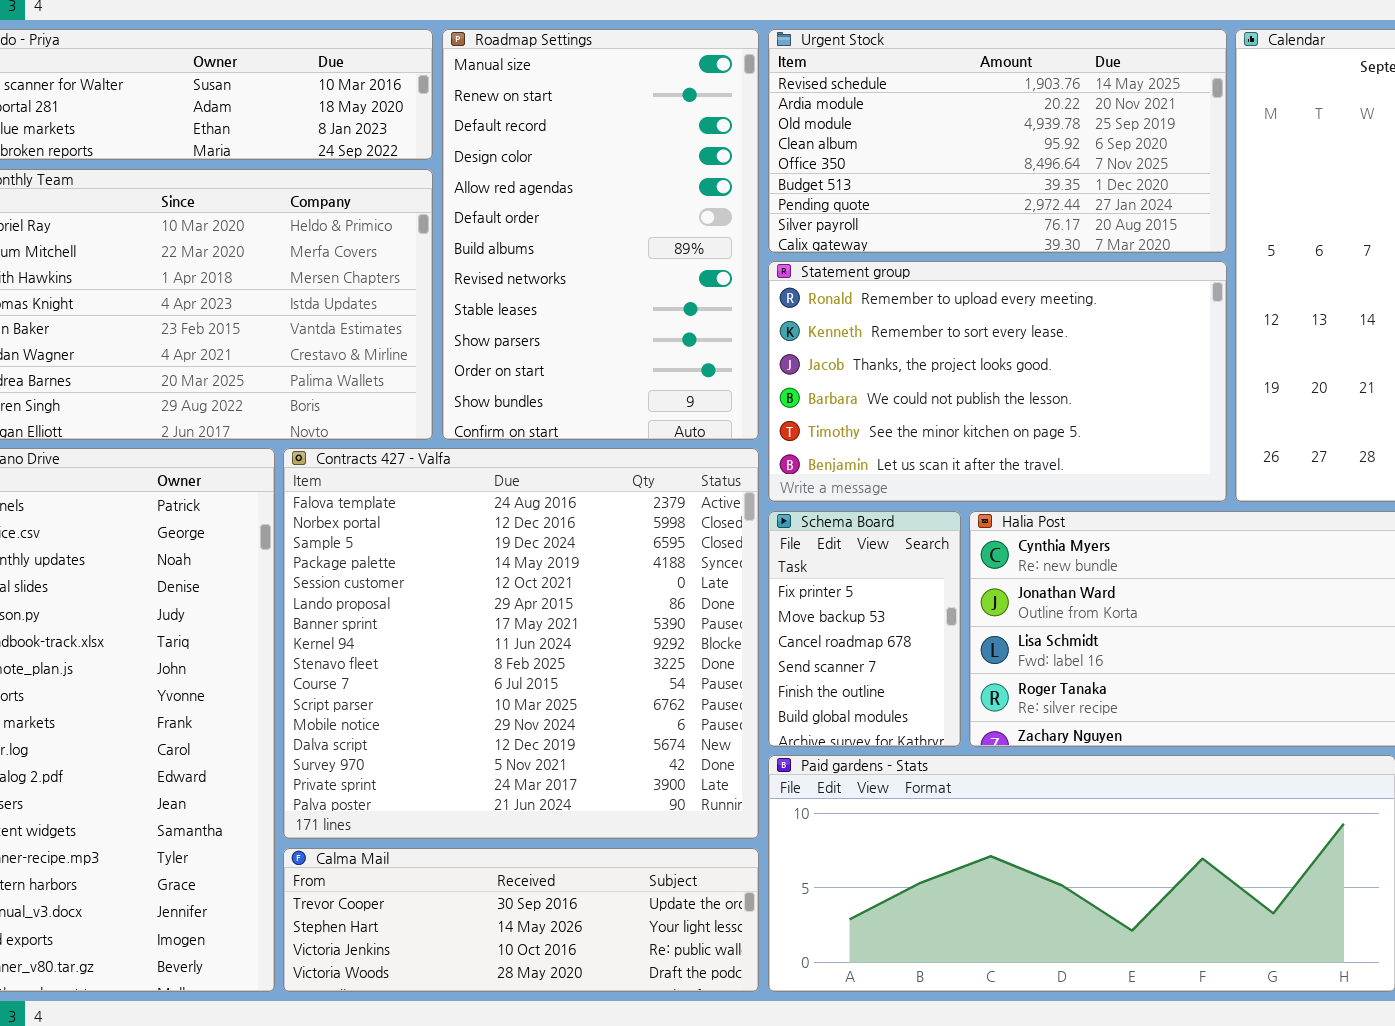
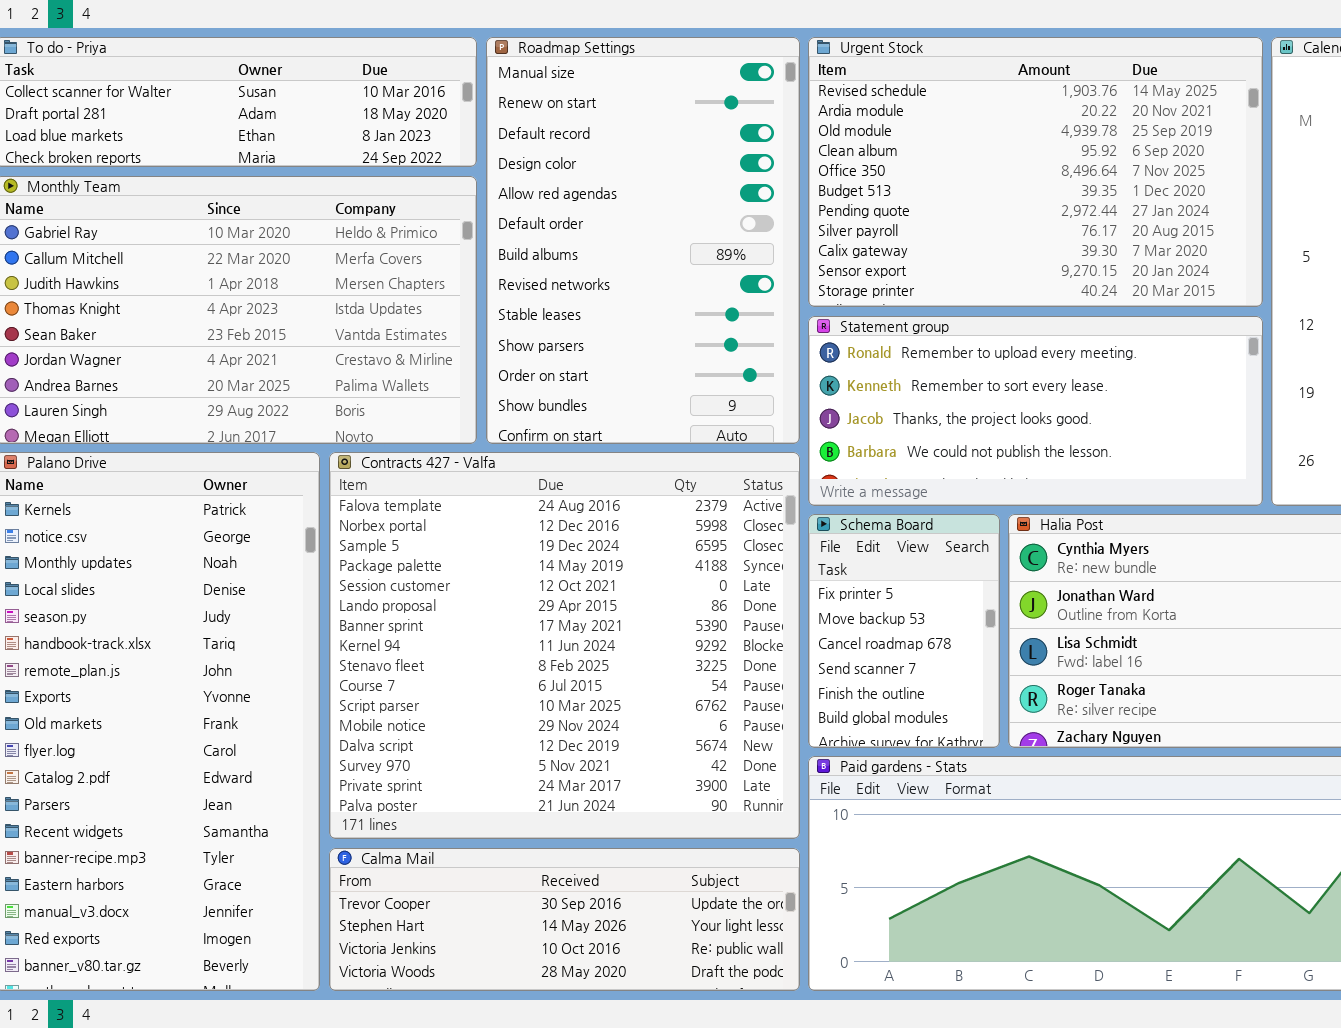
Urgent Stock: [768,29,1227,253] -> [808,37,1263,307], resized
Statement group: [768,261,1227,502] -> [808,316,1263,506], resized

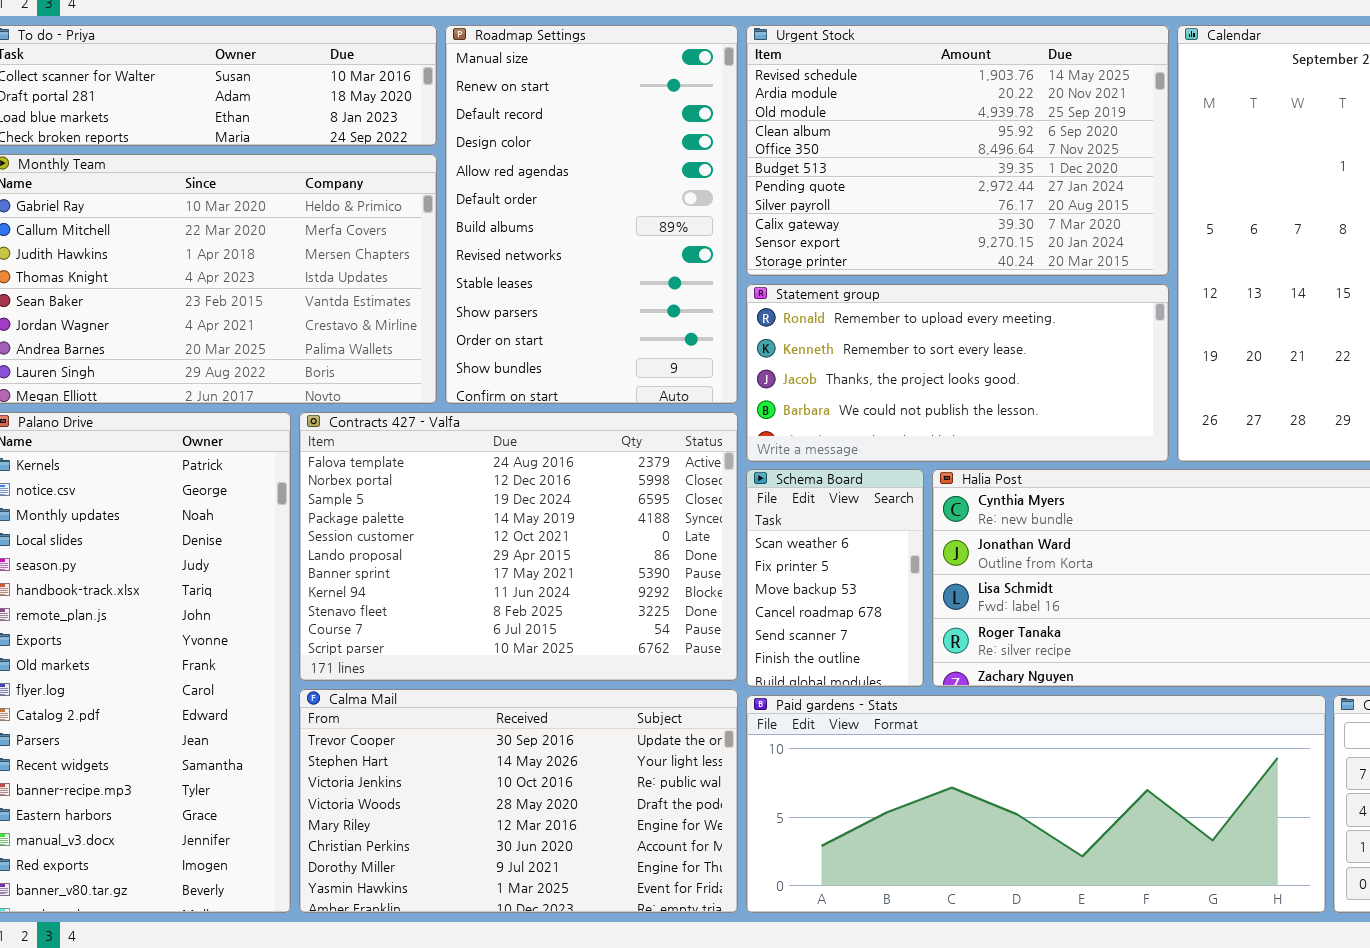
Contracts 427 - Valfa: [329,452,800,839] -> [299,412,738,681], resized
Schema Board: [808,514,1000,748] -> [746,469,924,687], scrolled up 1 row
Calma Mail: [329,848,800,991] -> [299,689,738,913], resized

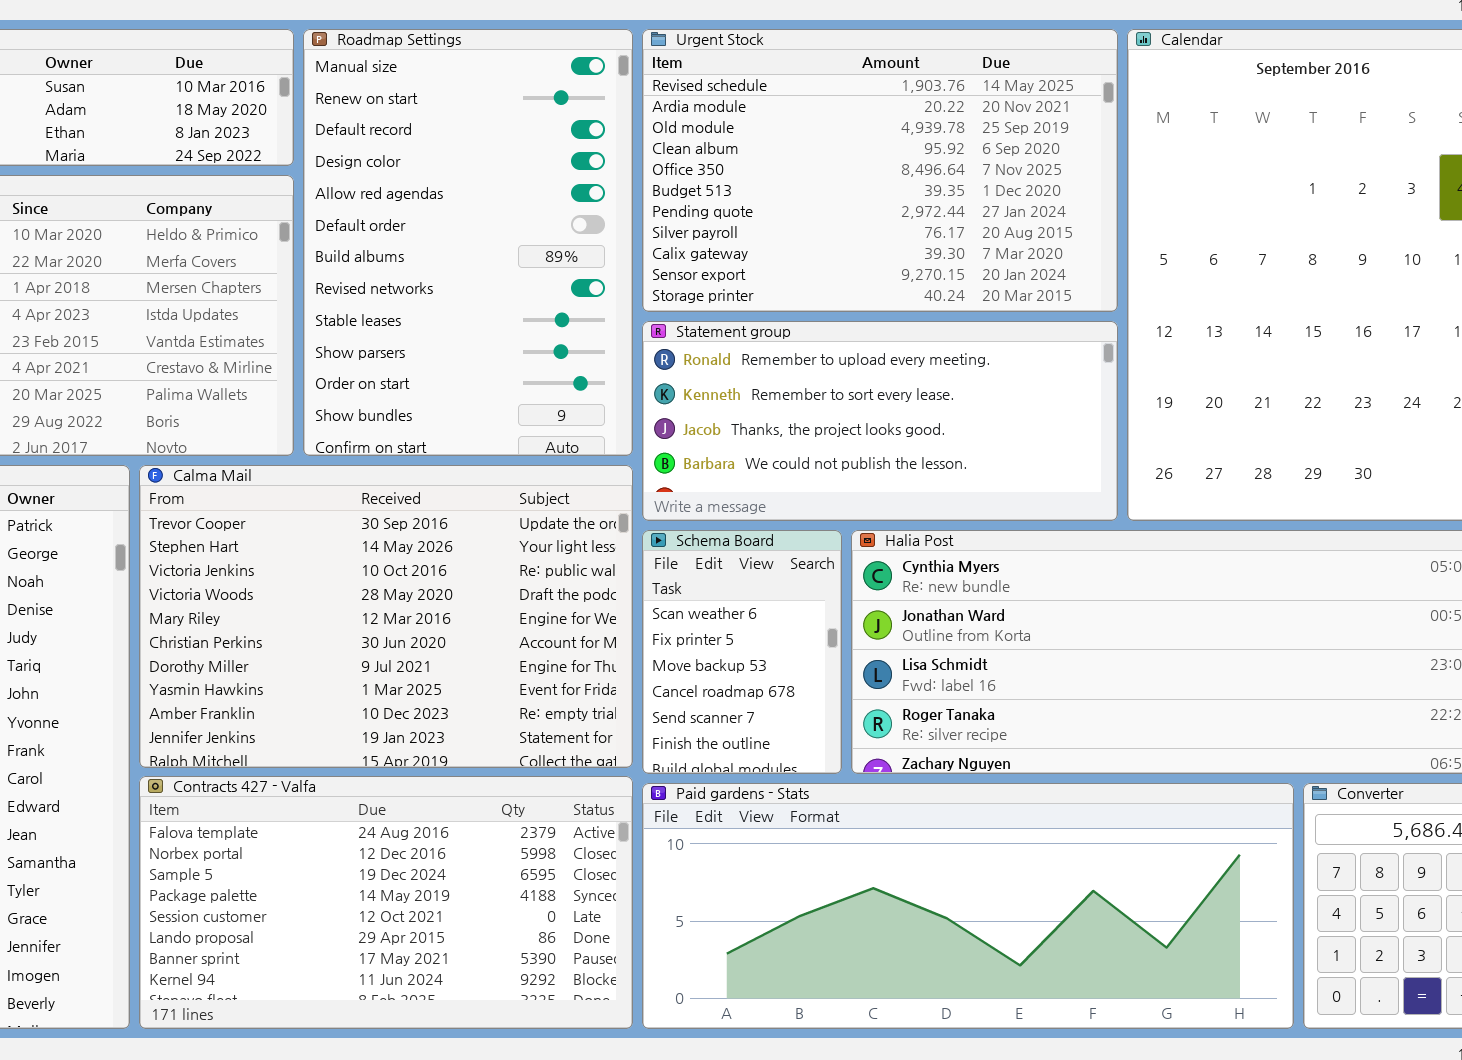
Contracts 427 - Valfa: [299,412,738,681] -> [139,776,633,1029], moved, resized
Calma Mail: [299,689,738,913] -> [139,465,633,768], moved, resized

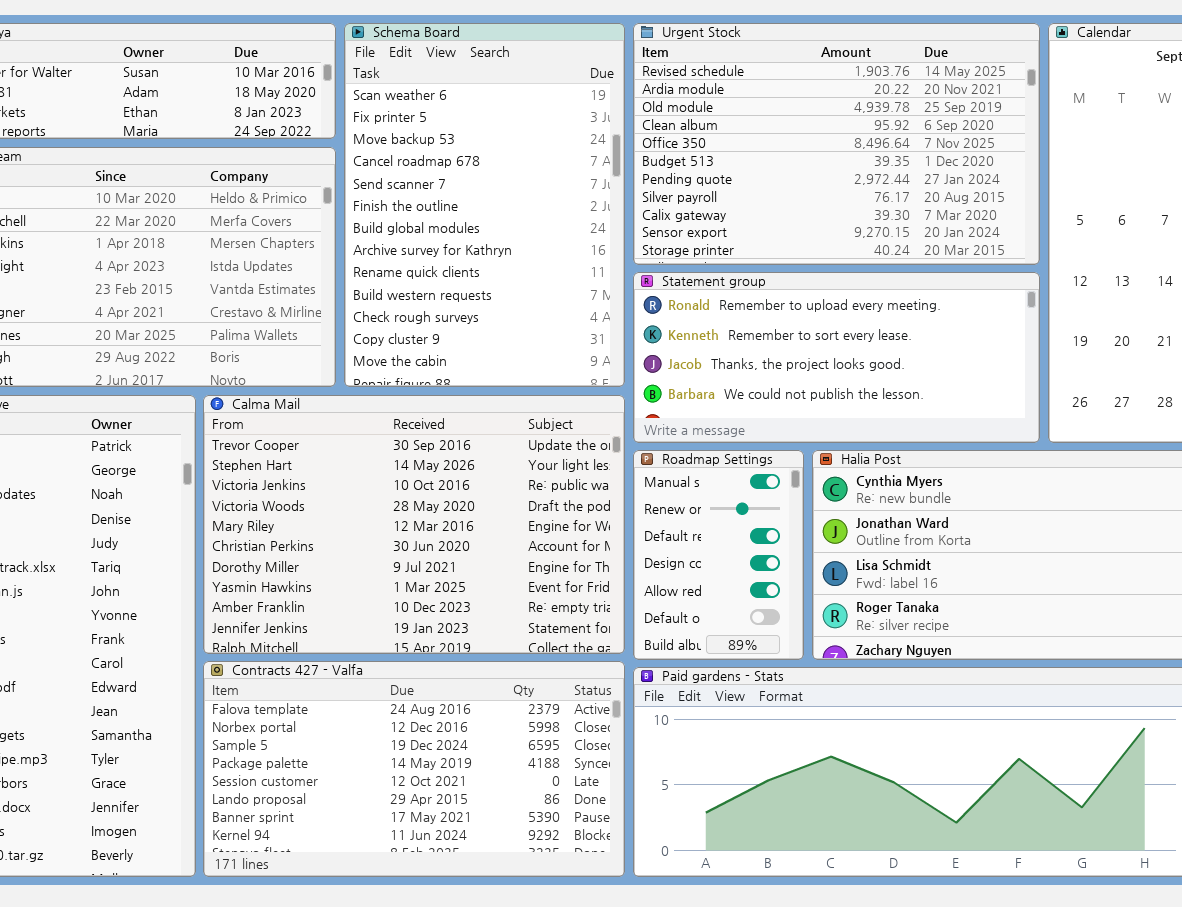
Roadmap Settings: [303,29,633,456] -> [633,450,804,660], moved, resized
Schema Board: [642,530,842,774] -> [344,23,625,387], moved, resized

